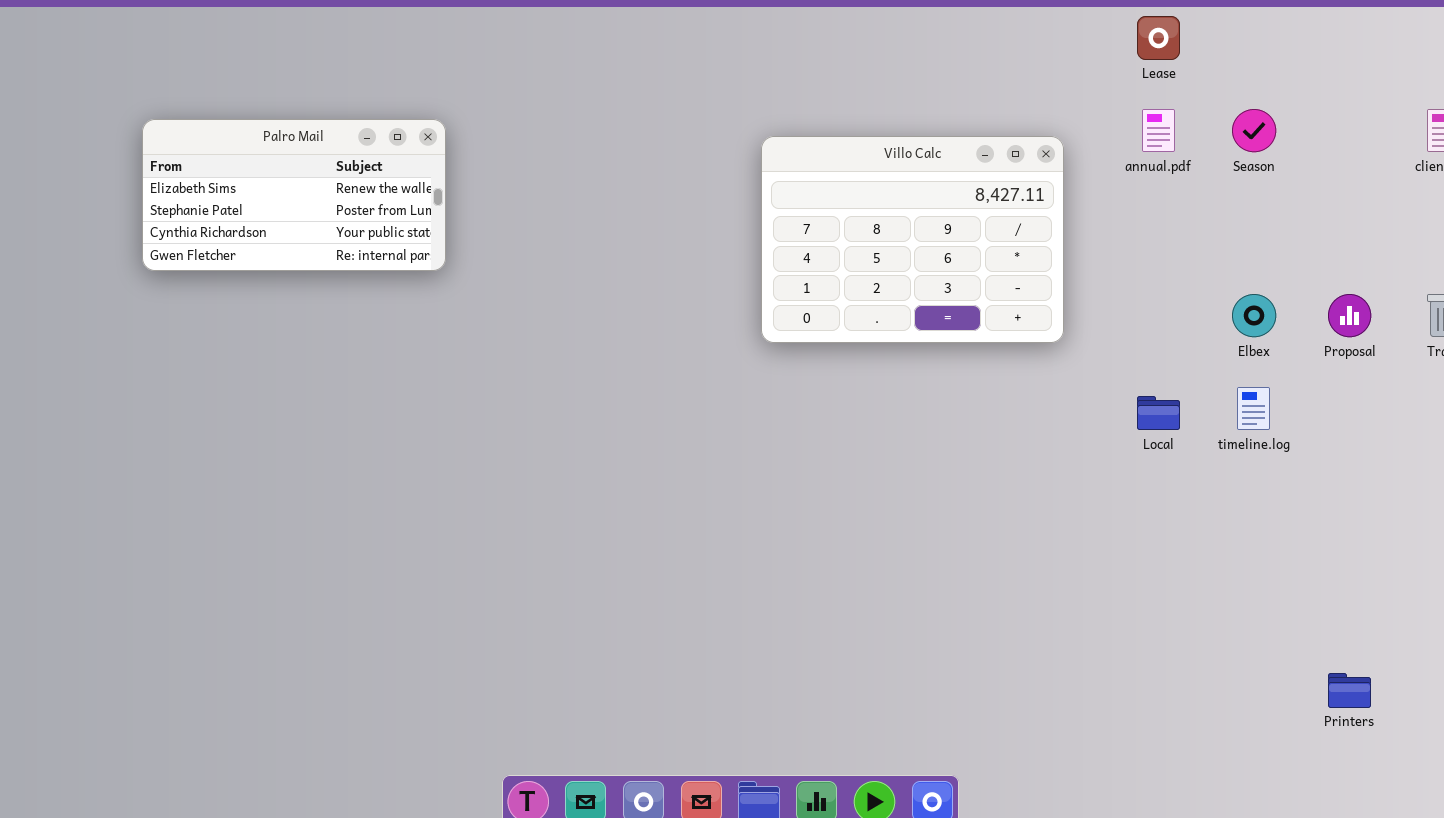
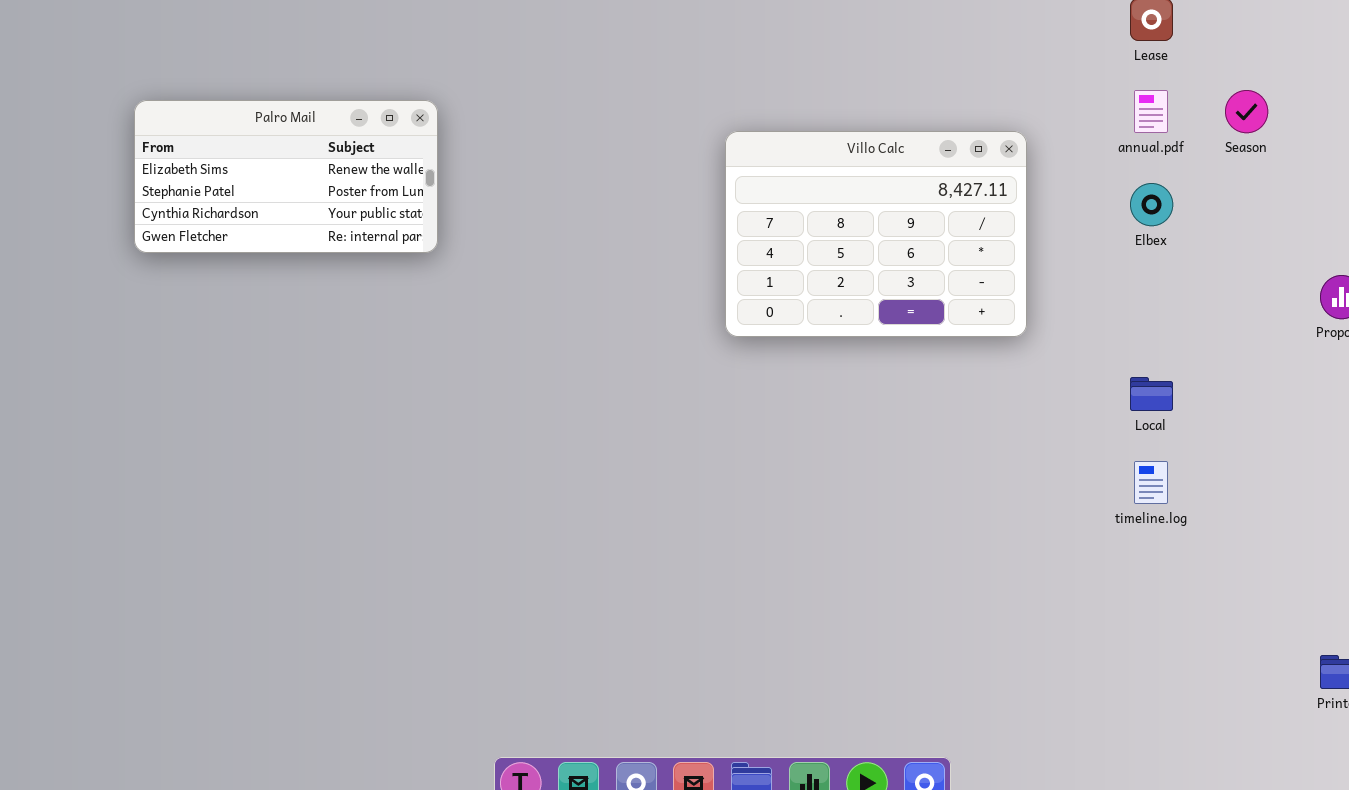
Villo Calc: [761,136,1064,343] -> [725,131,1027,337], moved
Elbex: [1232,294,1276,337] -> [1130,183,1173,226], moved
timeline.log: [1237,387,1270,430] -> [1134,461,1168,504], moved

